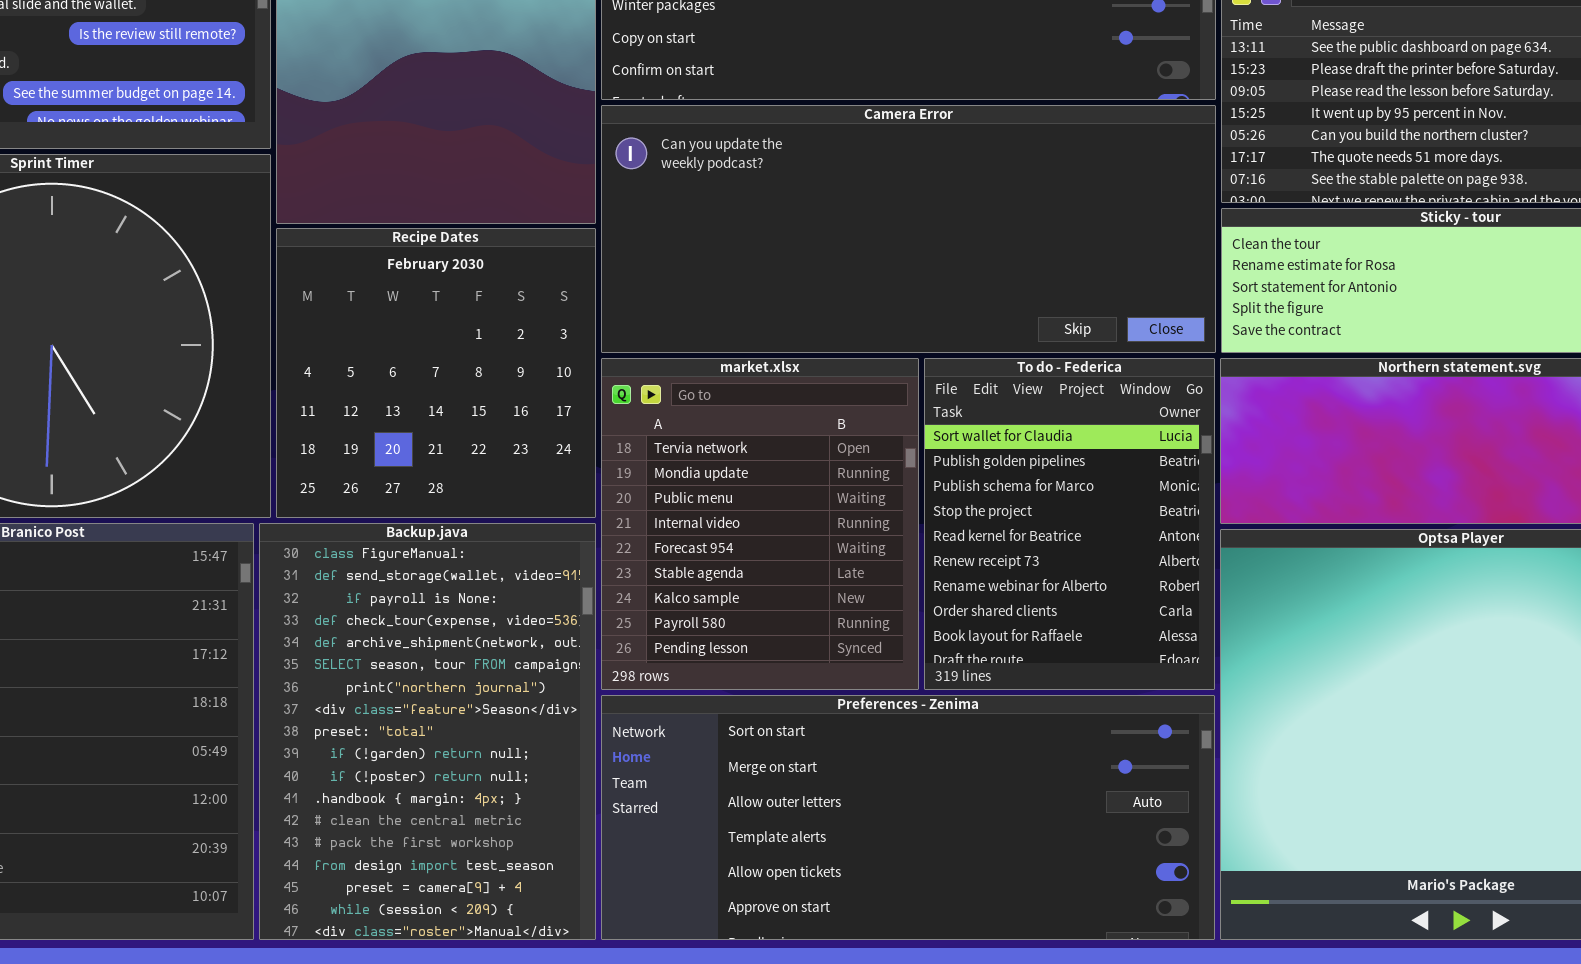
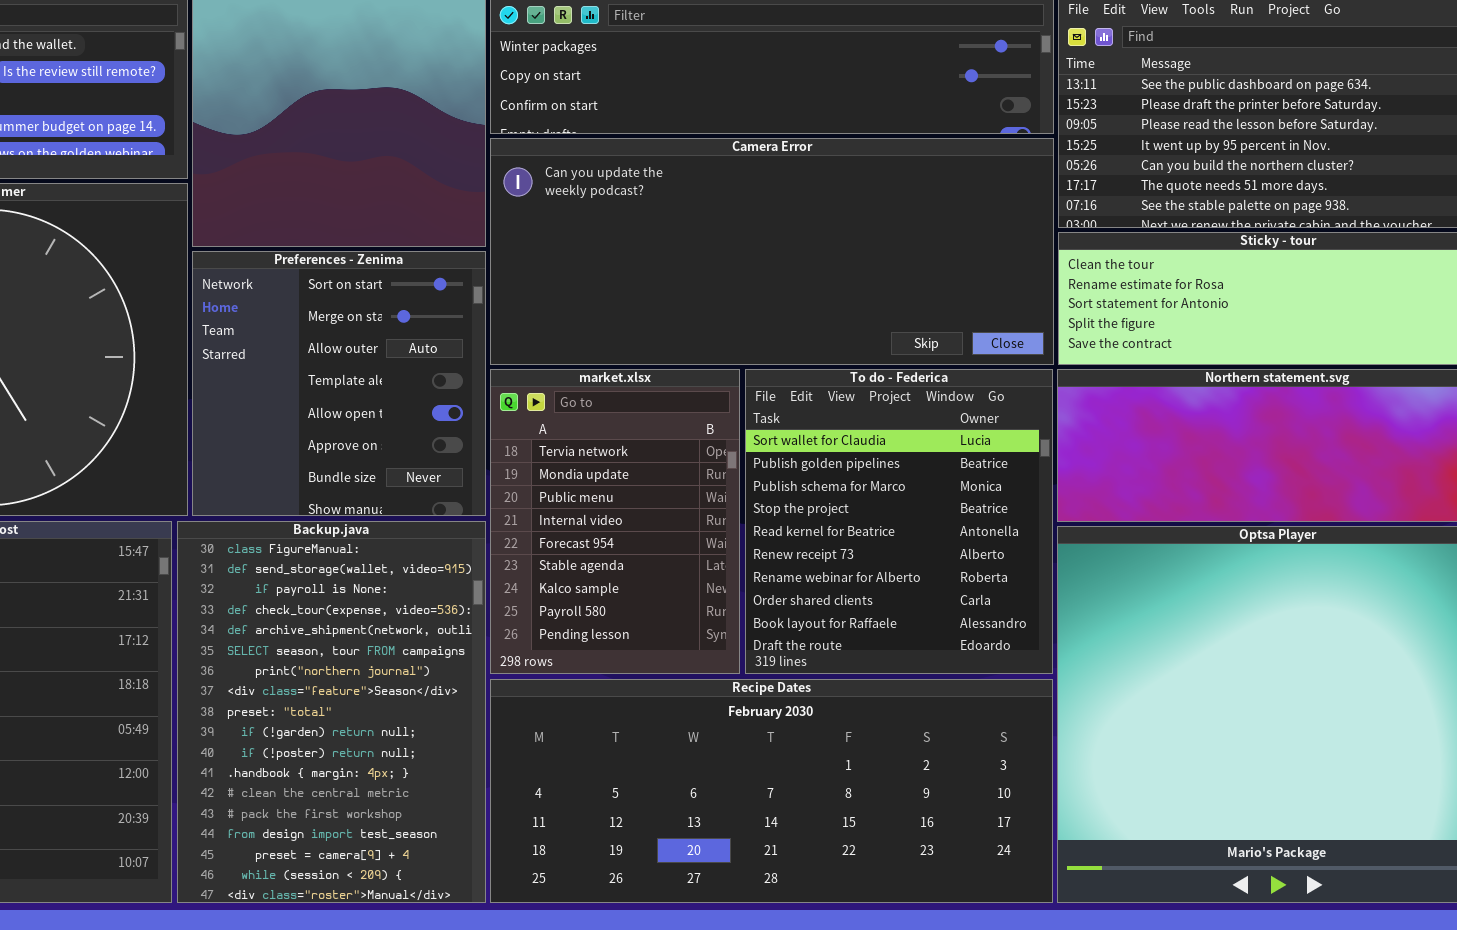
Recipe Dates: [276,228,596,518] -> [490,679,1053,903], moved, resized
market.xlsx: [601,358,919,690] -> [490,369,740,674], resized
To do - Federica: [924,358,1215,690] -> [745,369,1053,674], resized
Preferences - Zenima: [601,695,1215,940] -> [192,251,486,516], moved, resized

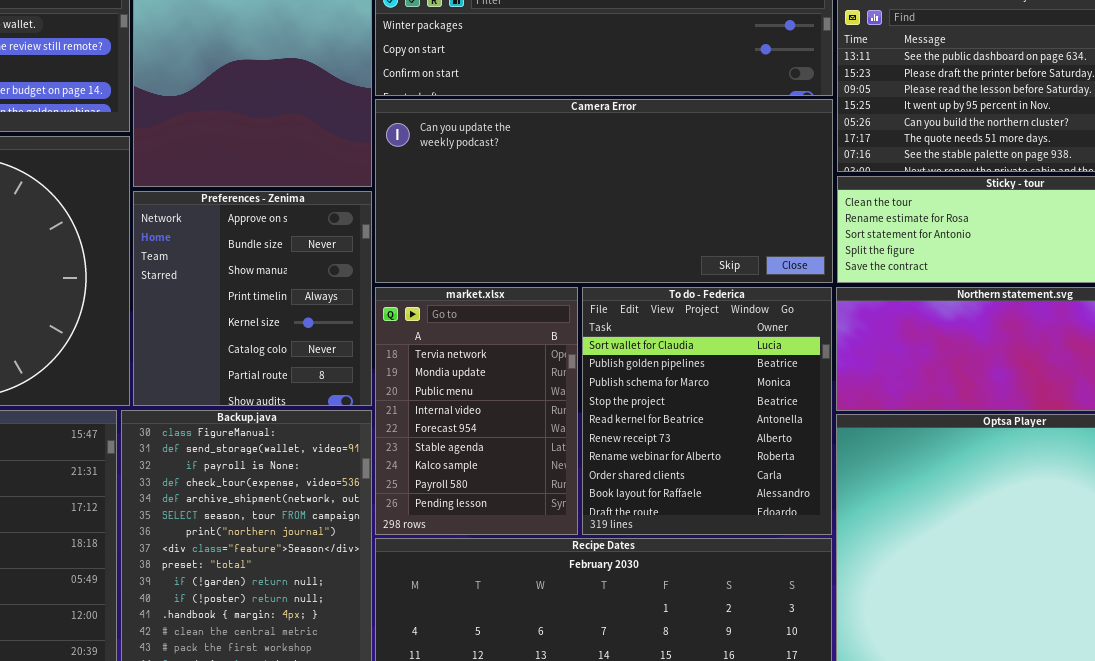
Preferences - Zenima: [192,251,486,516] -> [133,191,372,406], scrolled down 5 rows

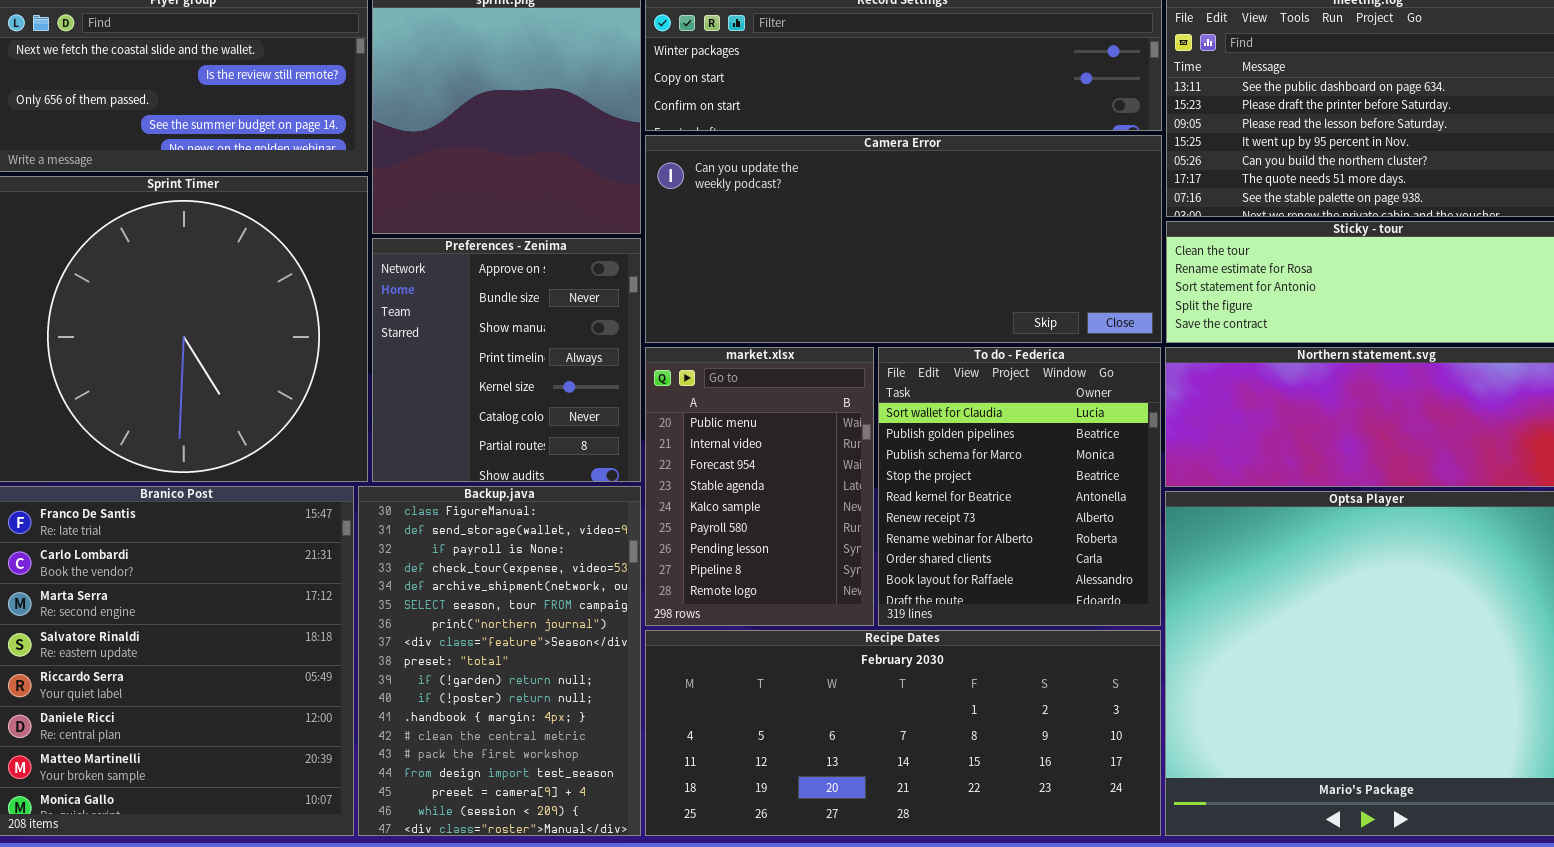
market.xlsx: [375,287,578,535] -> [645,347,874,626], scrolled down 2 rows

